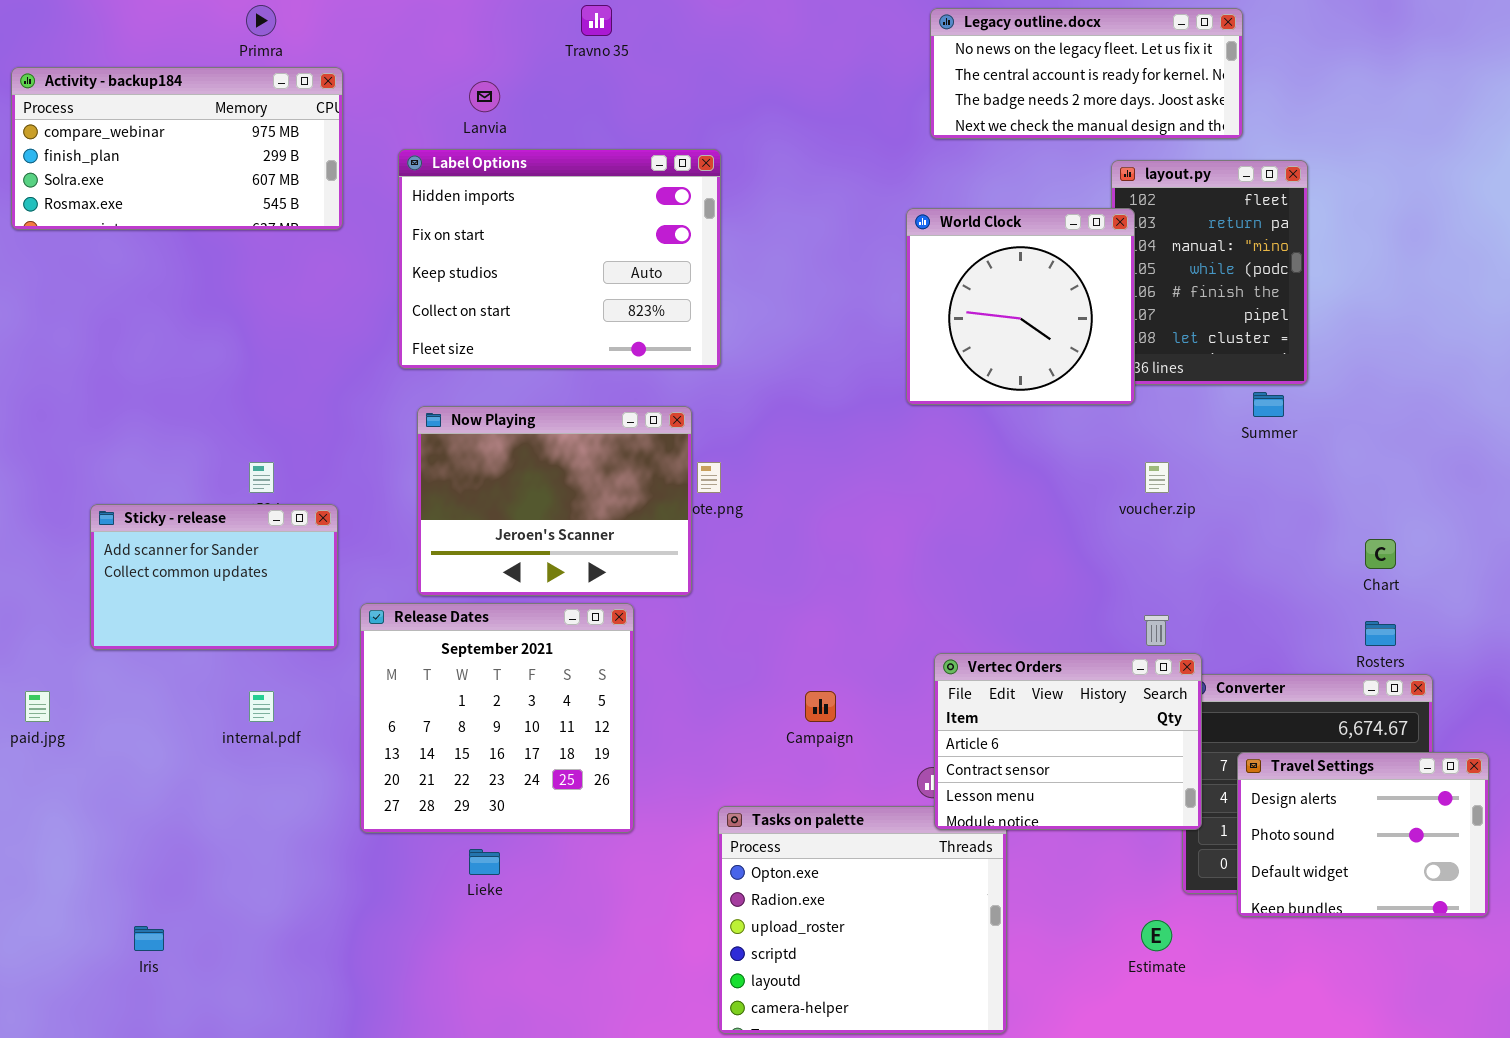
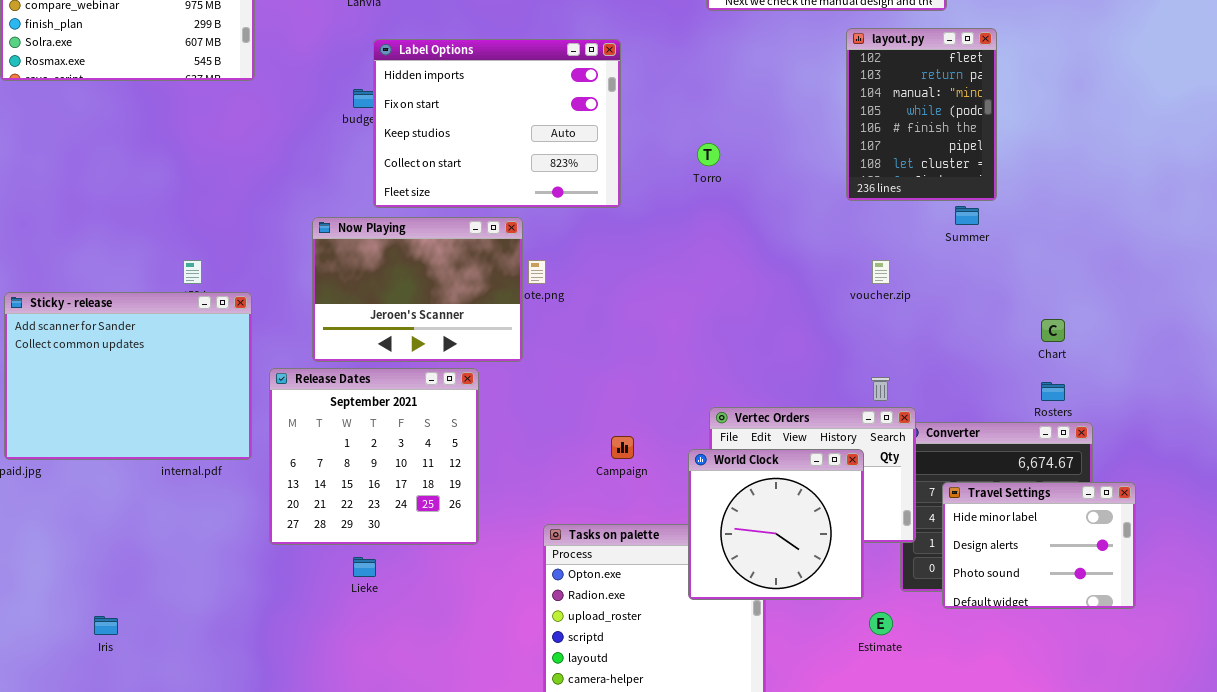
Label Options: [398,149,721,369] -> [373,39,621,208], moved
World Clock: [906,208,1135,405] -> [688,449,864,600], moved
Sticky - release: [90,504,338,650] -> [4,292,252,460], resized
Travel Settings: [1237,752,1489,917] -> [942,482,1136,609], scrolled up 1 row

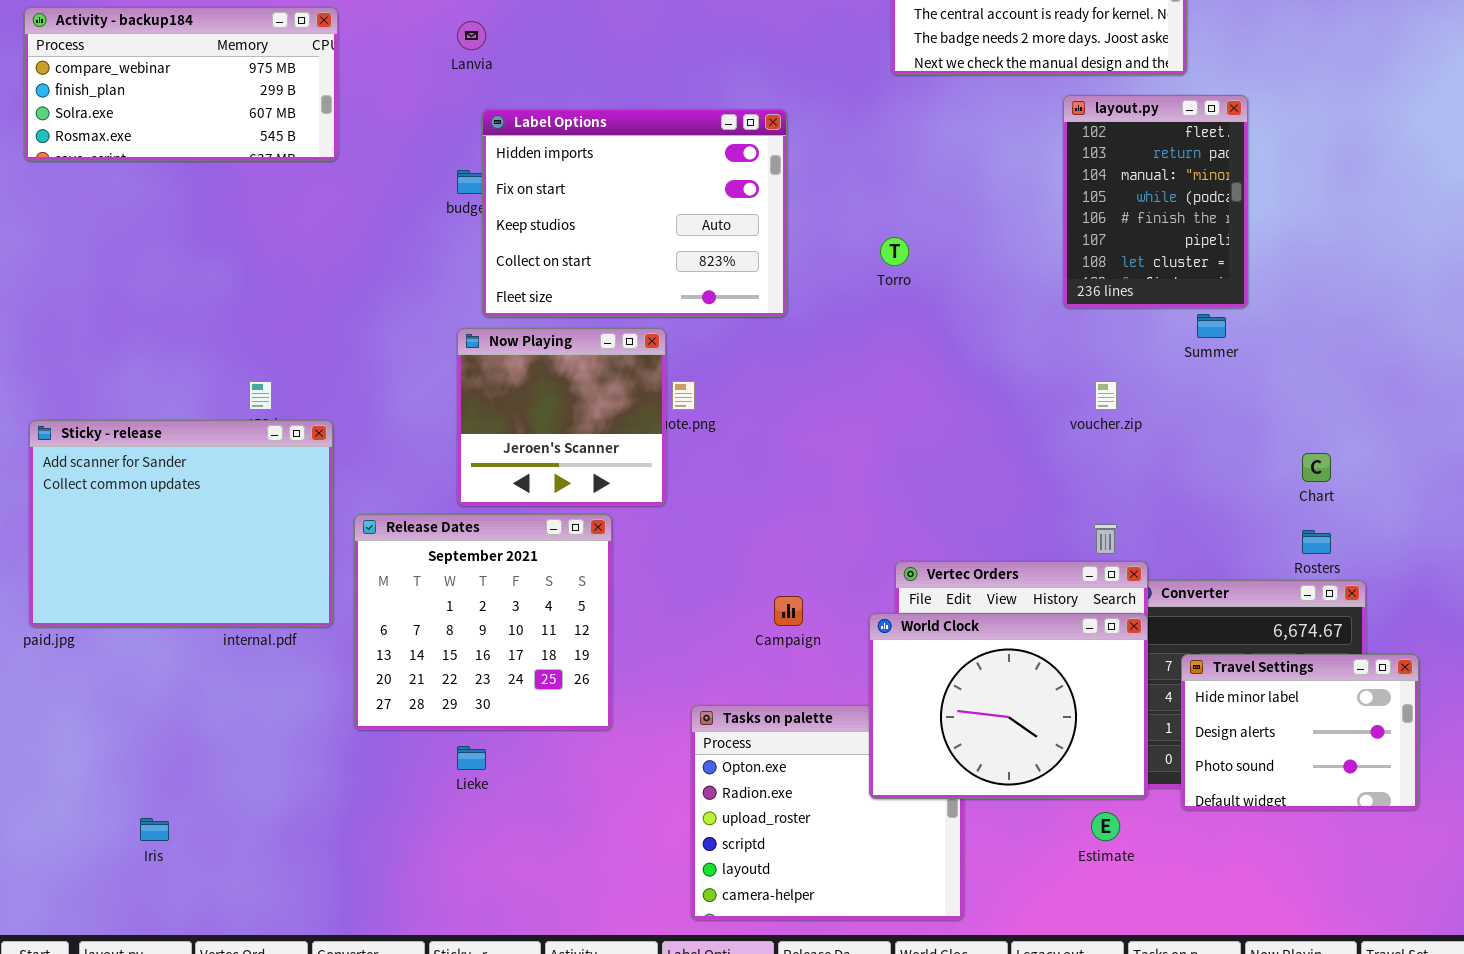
Now Playing: [312,217,523,362] -> [457,328,666,506], resized
World Clock: [688,449,864,600] -> [869,613,1148,799], resized

